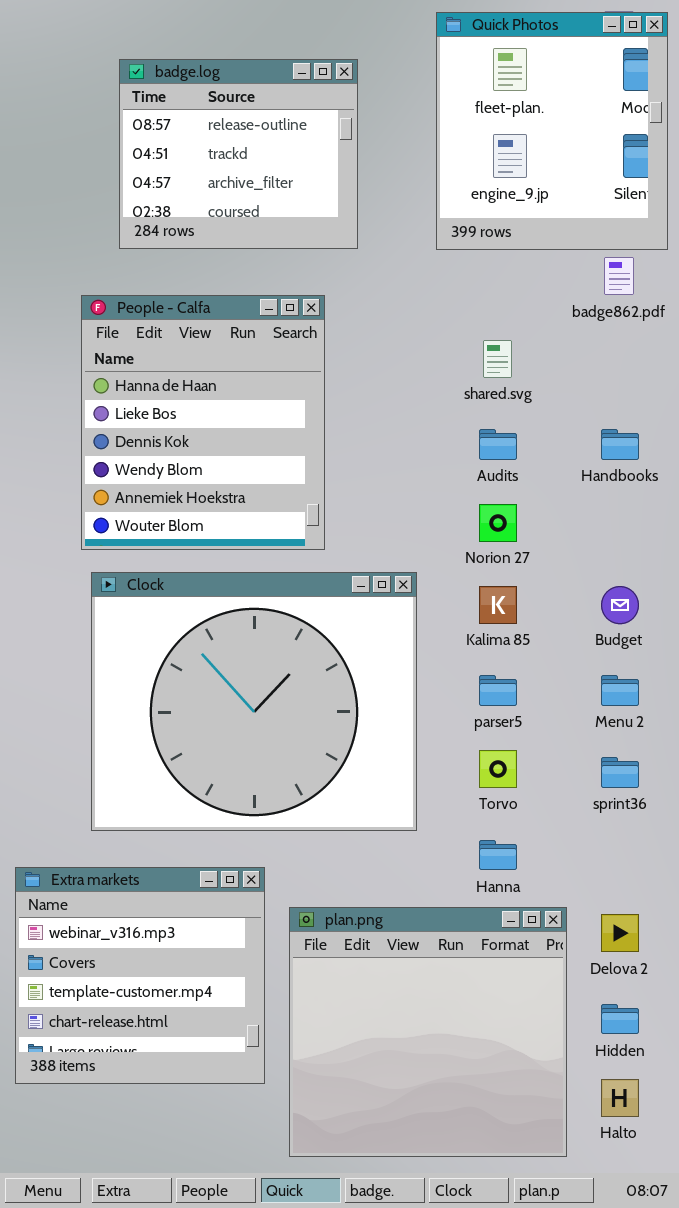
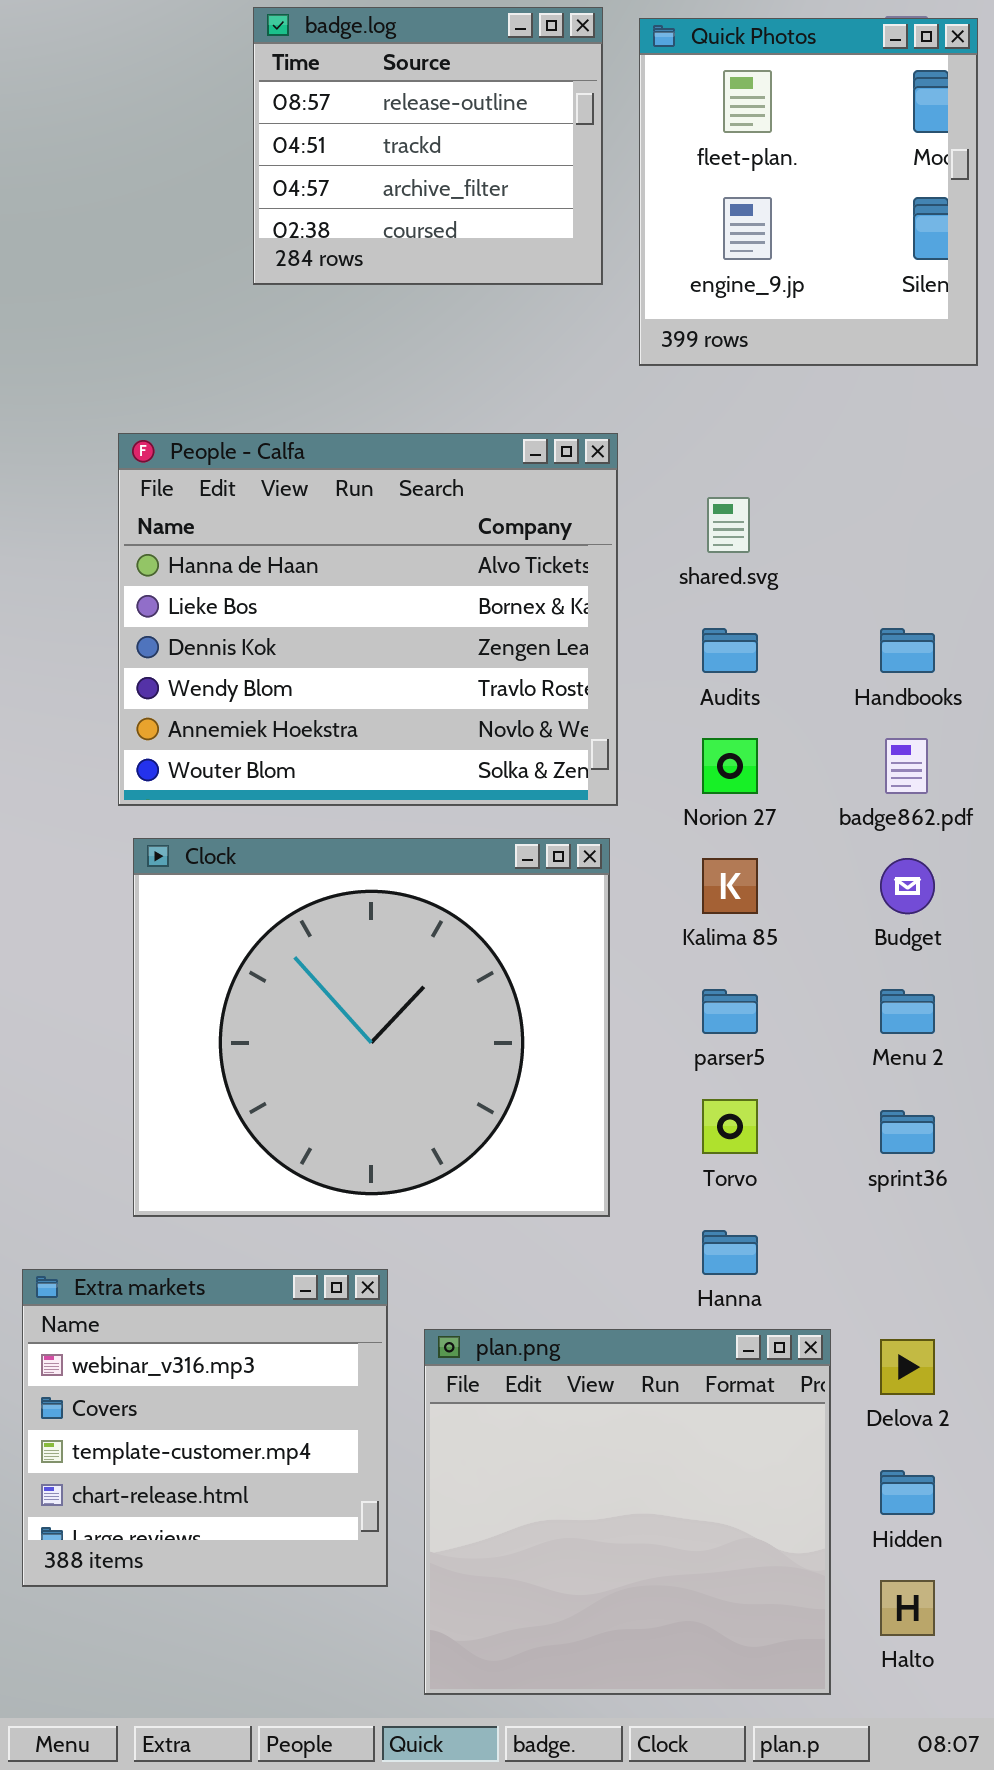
badge.log: [119,59,358,249] -> [253,7,603,285], moved
badge862.pdf: [604,257,634,295] -> [885,738,928,794], moved
People - Calfa: [81,295,325,550] -> [118,433,618,806], resized

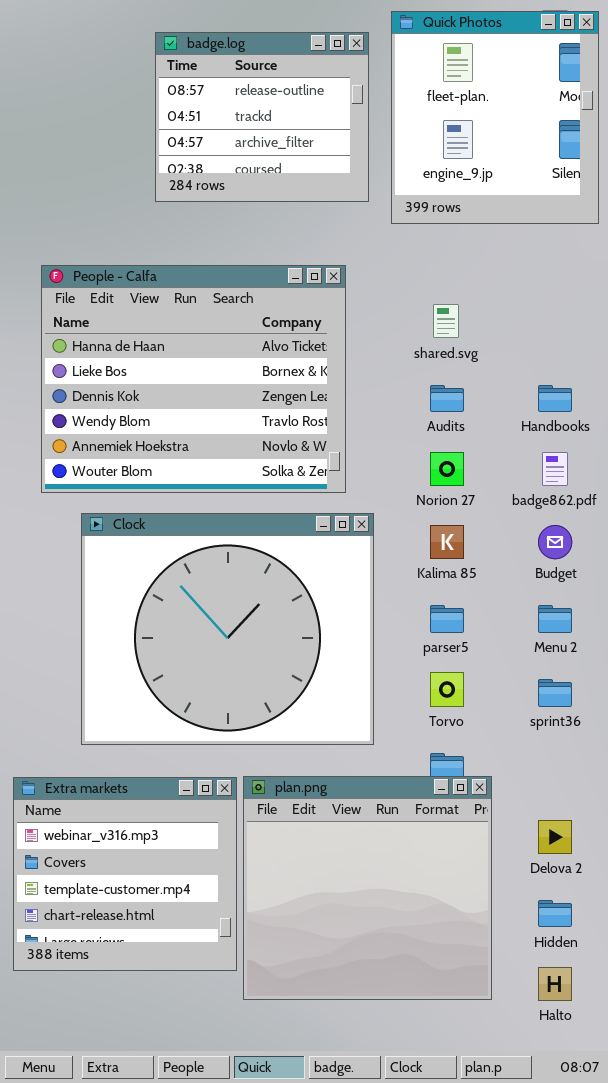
badge.log: [253,7,603,285] -> [155,32,369,202], moved
People - Calfa: [118,433,618,806] -> [41,265,346,493], moved
plan.png: [424,1329,831,1695] -> [243,776,492,1000], moved

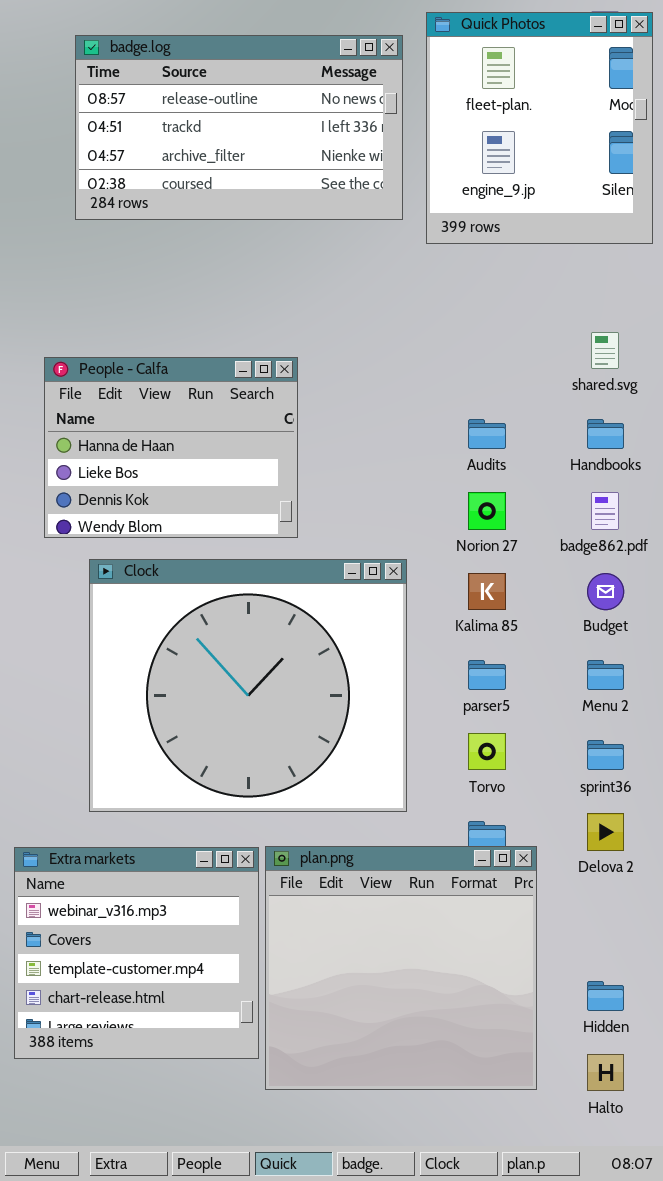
badge.log: [155,32,369,202] -> [75,35,403,220], resized
People - Calfa: [41,265,346,493] -> [44,357,298,538], resized
shared.svg: [433,304,459,338] -> [591,332,619,369], moved
Delova 2: [538,820,572,854] -> [587,813,624,851], moved

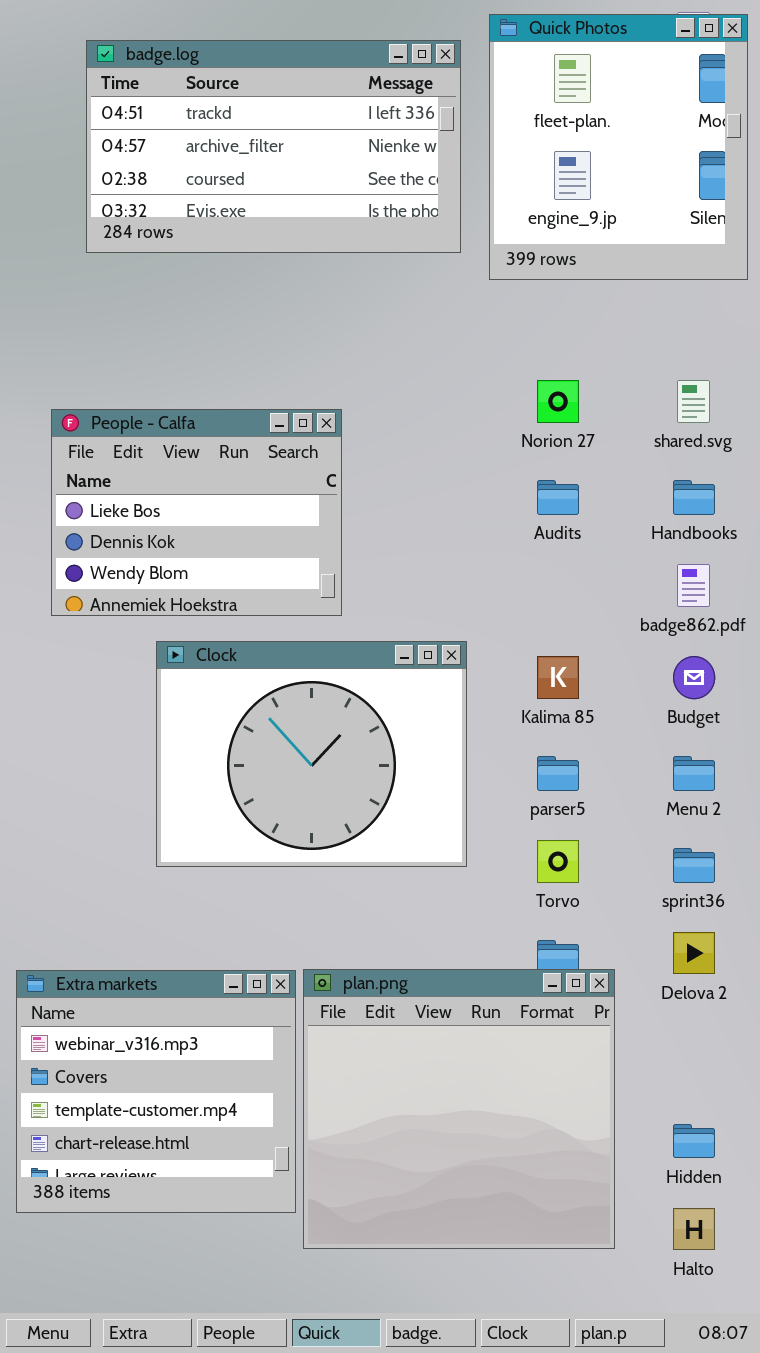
badge.log: [75,35,403,220] -> [86,40,461,253], scrolled down 1 row
People - Calfa: [44,357,298,538] -> [51,409,342,616], scrolled down 1 row
Norion 27: [468,492,506,530] -> [537,380,579,423], moved
Clock: [89,559,407,812] -> [156,641,467,867], resized

